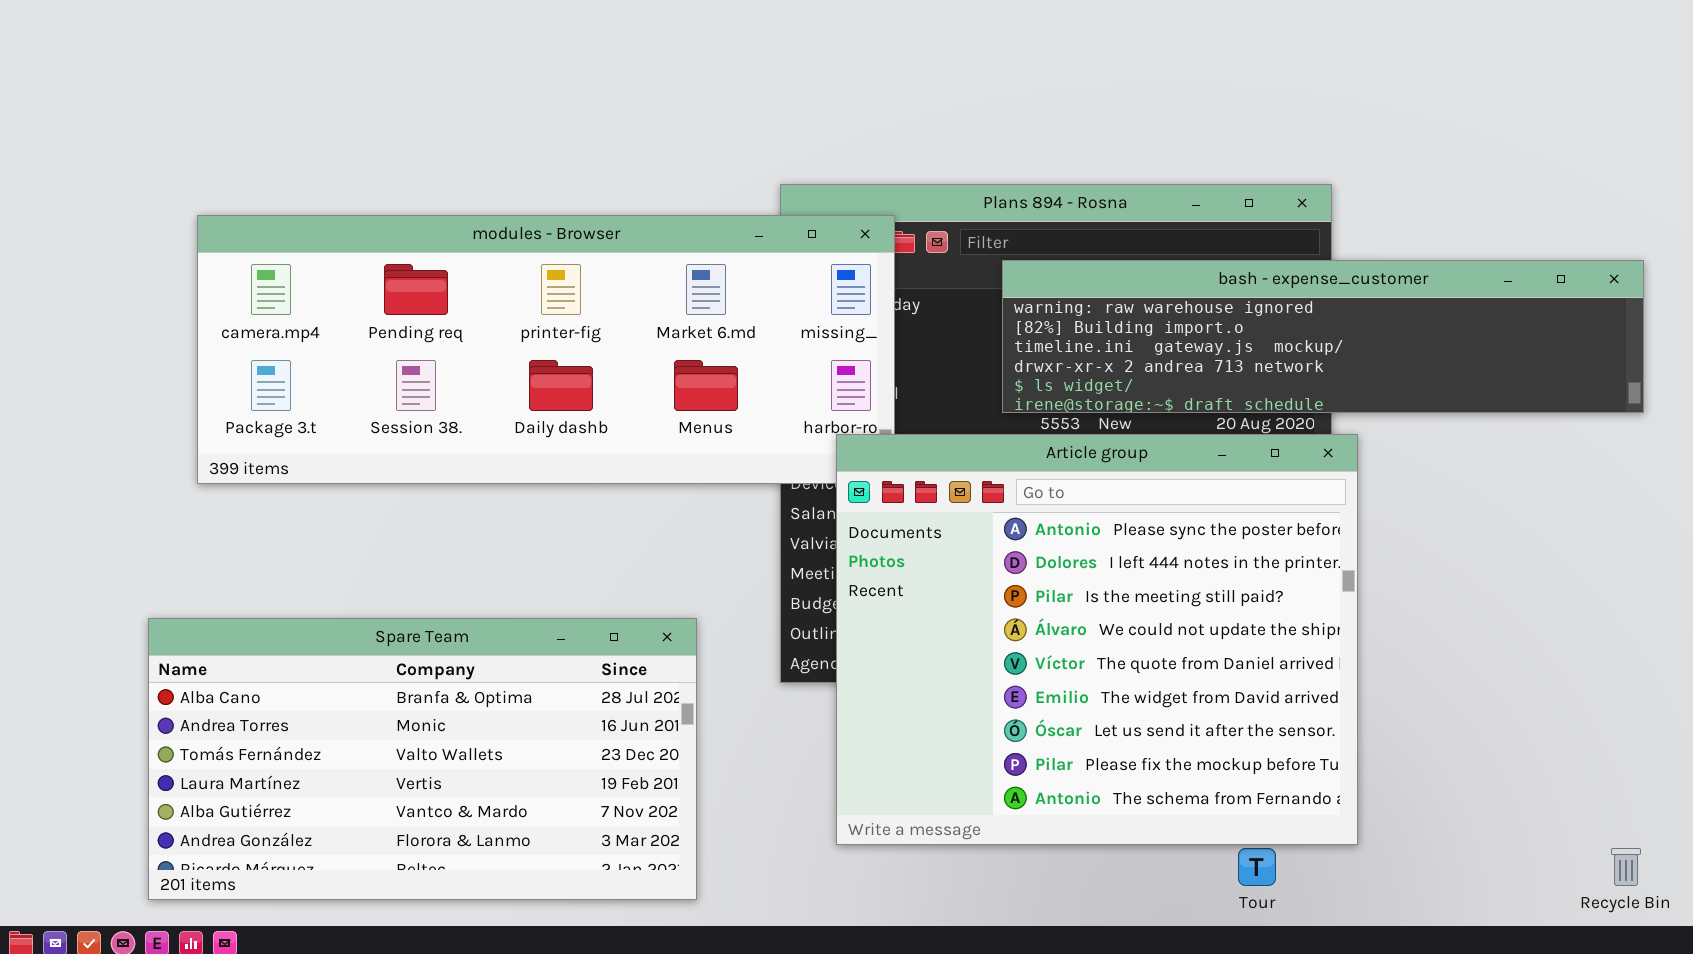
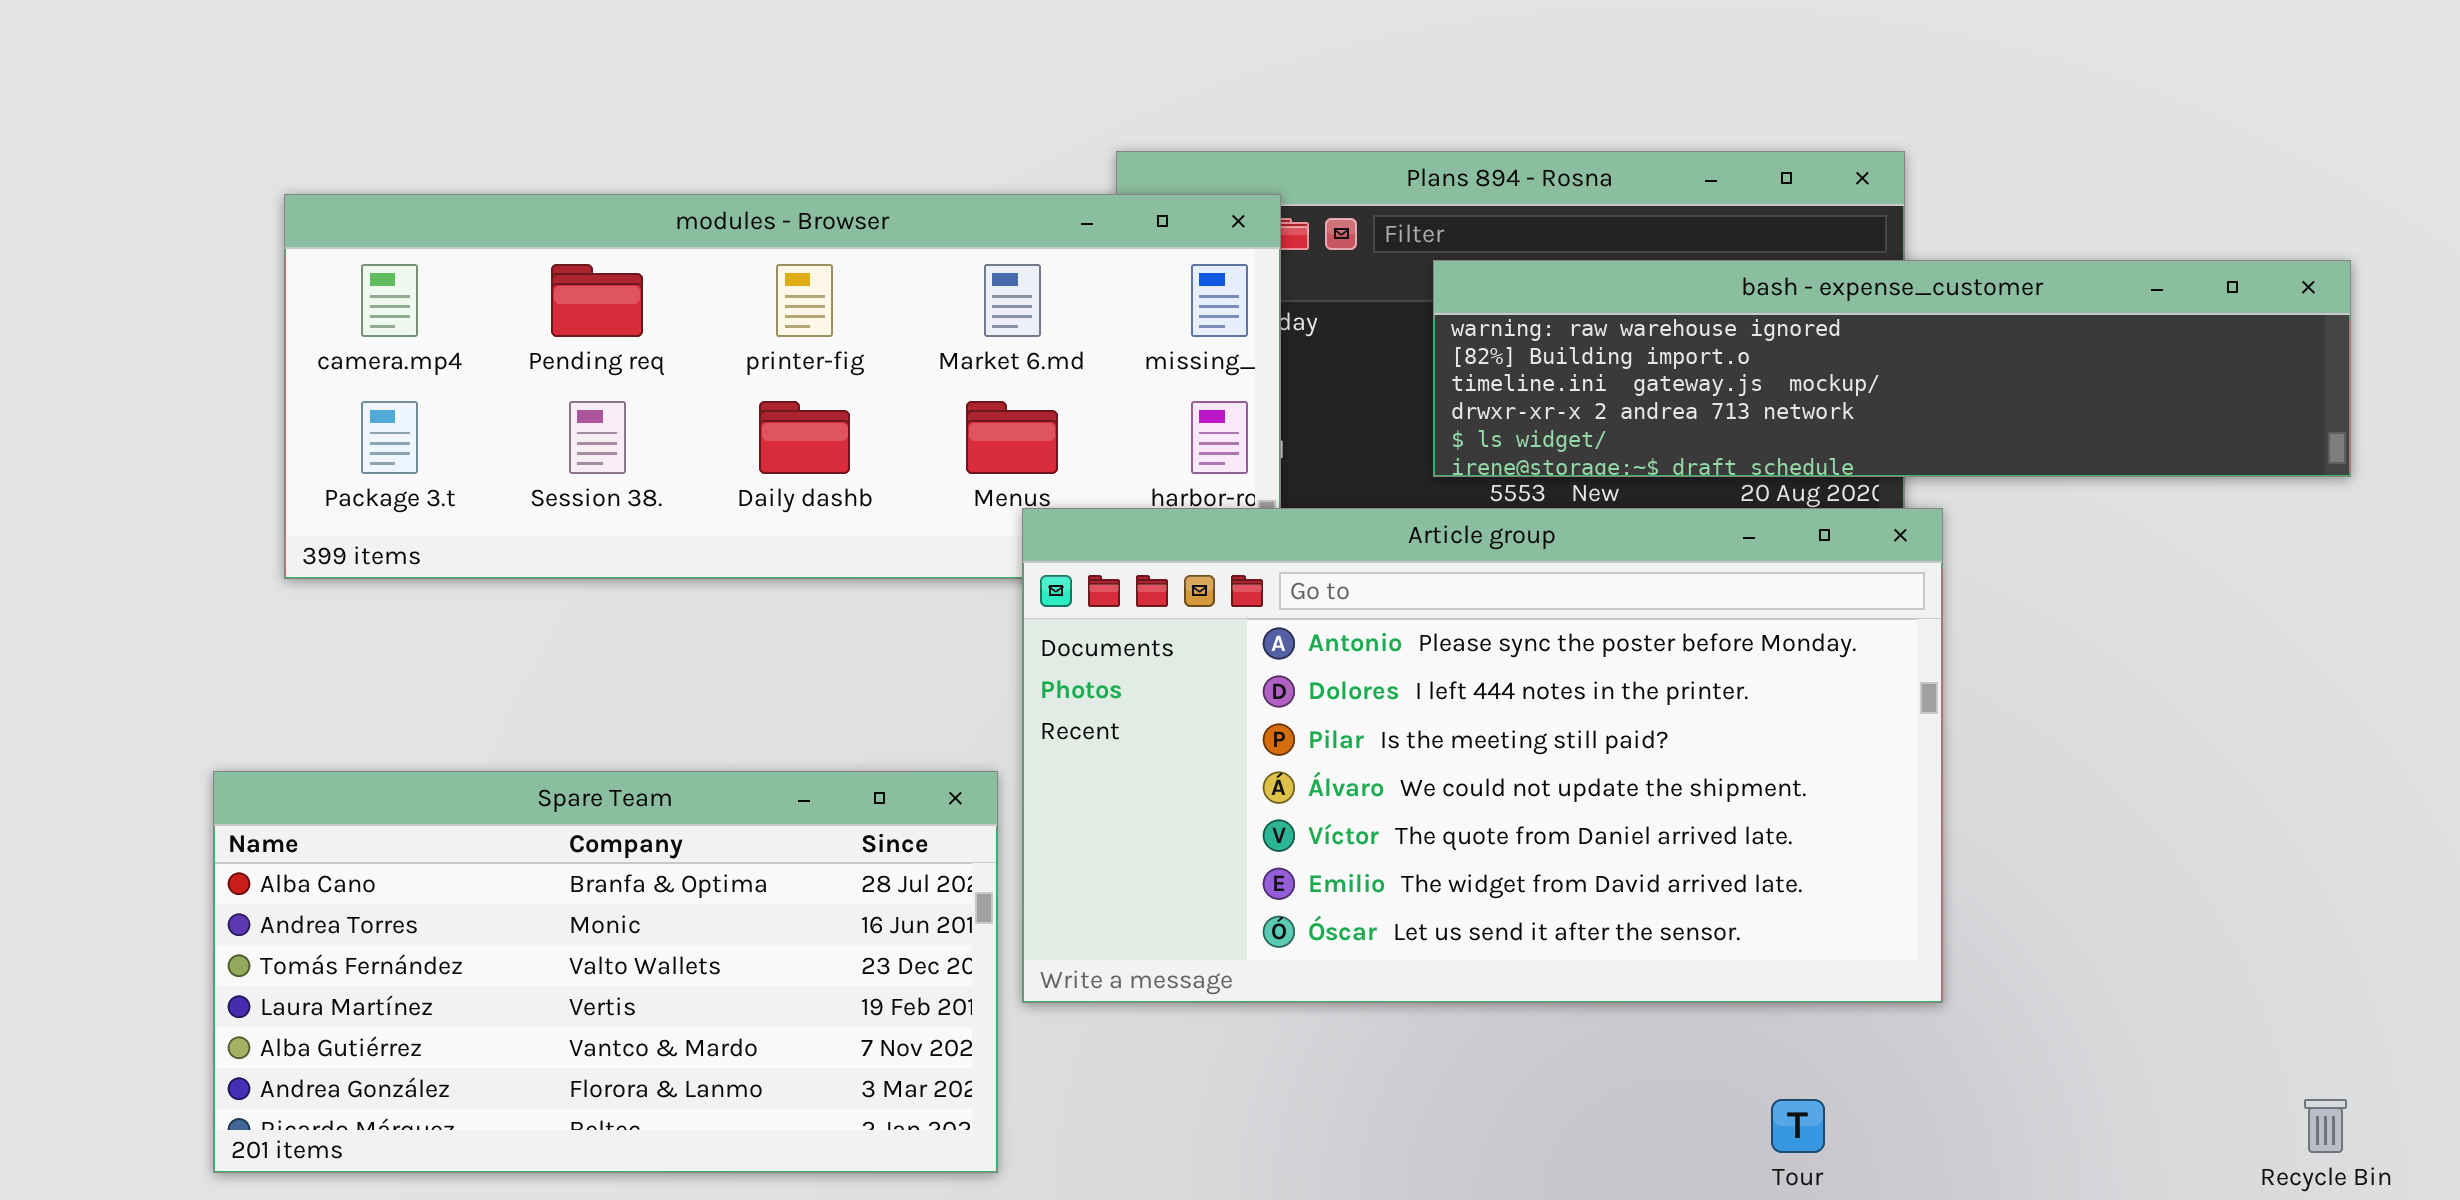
Article group: [836,434,1358,845] -> [1022,508,1943,1003], resized

